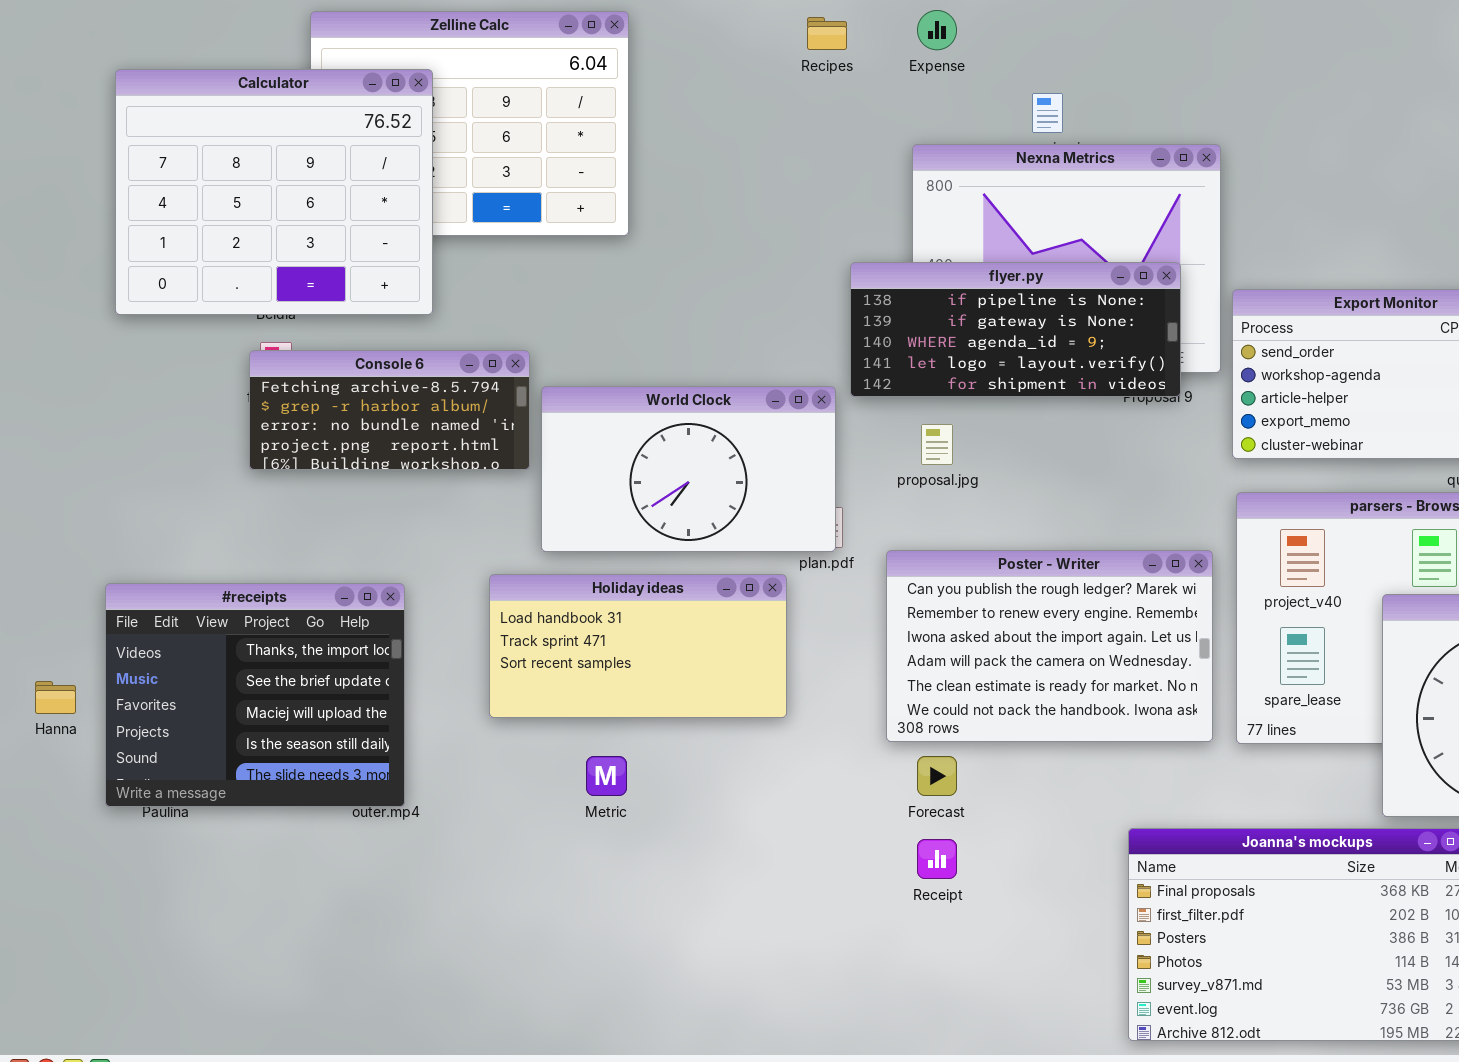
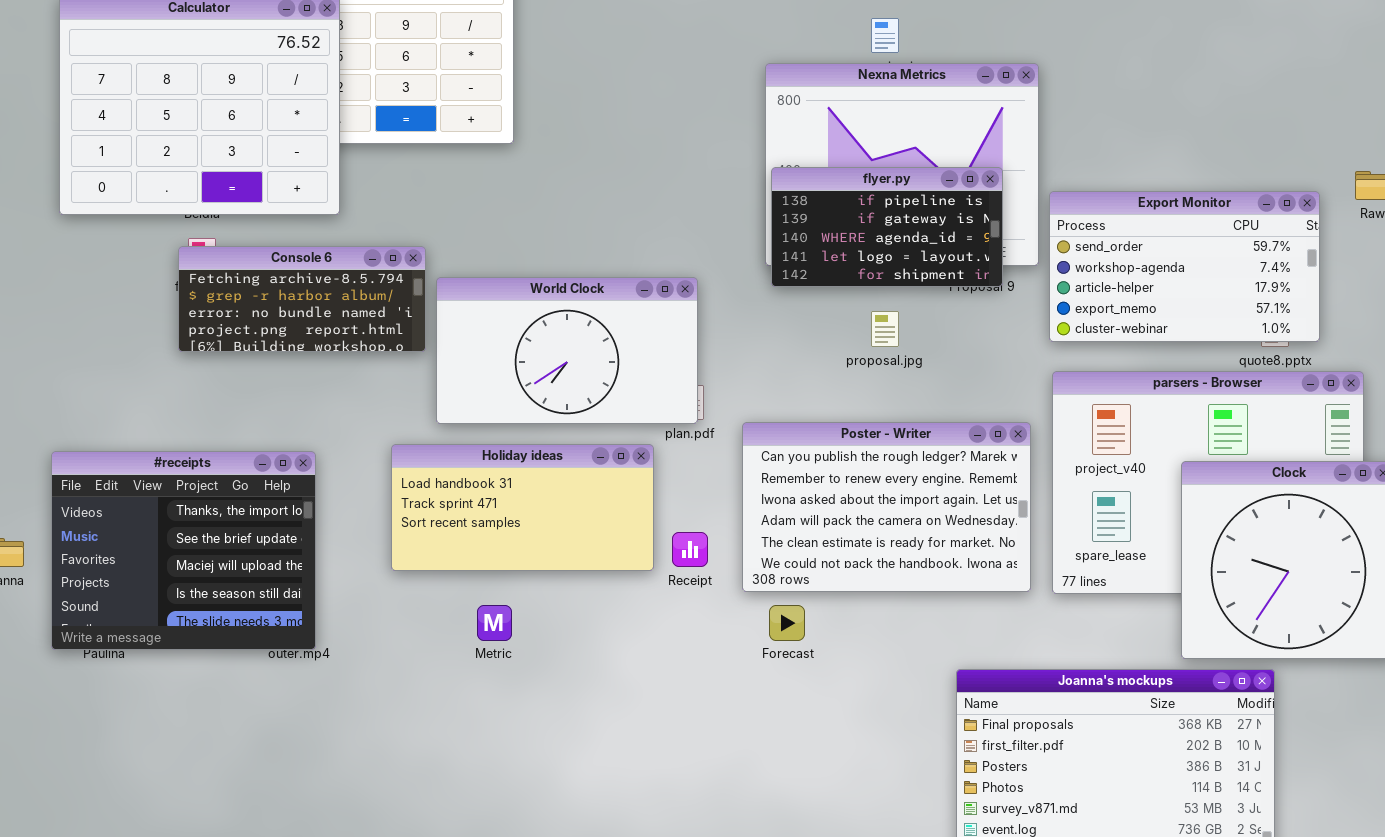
flyer.py: [850,262,1181,397] -> [771,167,1003,287], resized
proposal.jpg: [921,424,953,465] -> [871,311,899,347], moved
Receipt: [917,839,957,879] -> [672,532,708,567], moved

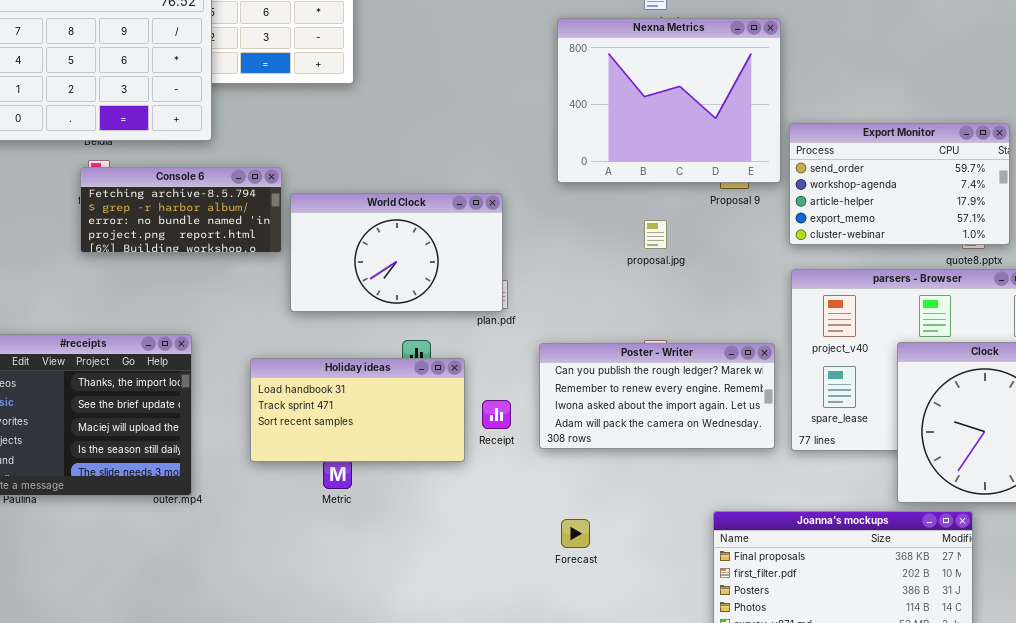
flyer.py: [771,167,1003,287] -> none, closed
Poster - Writer: [742,422,1031,592] -> [539,343,775,449], resized
Holiday ideas: [391,444,654,571] -> [250,358,465,462], moved
Forecast: [769,605,805,641] -> [561,519,590,548], moved

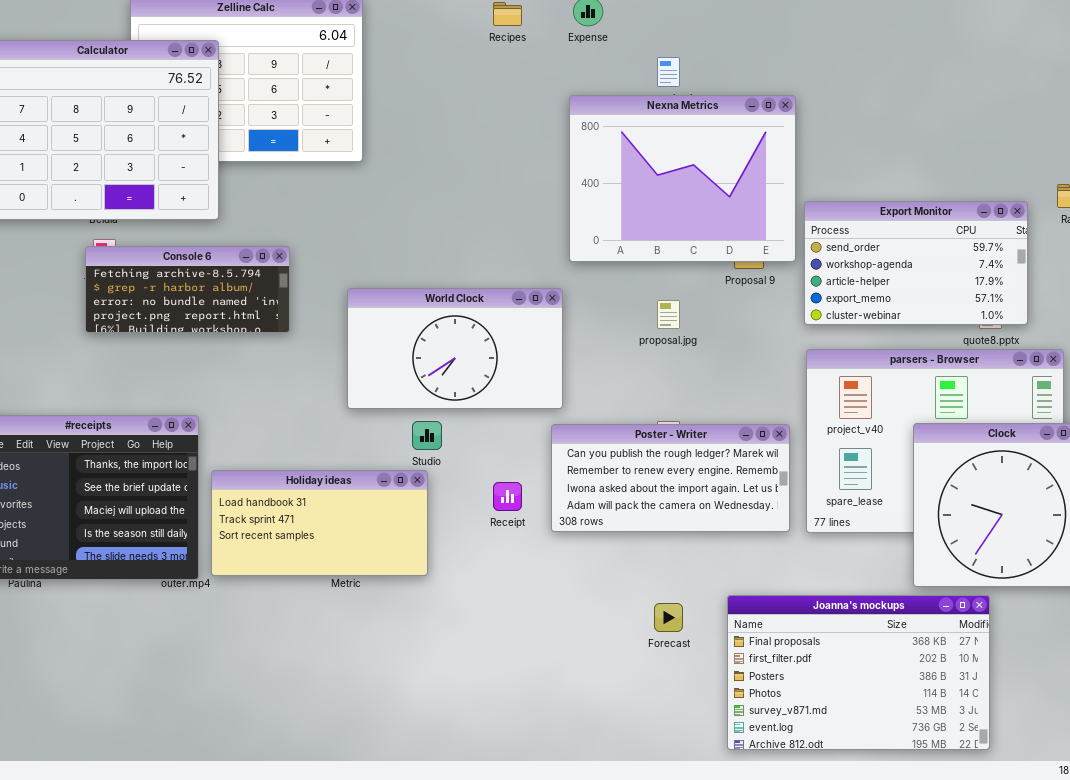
World Clock: [290,193,503,312] -> [347,288,563,409], moved
Holiday ideas: [250,358,465,462] -> [211,470,428,576], moved
Forecast: [561,519,590,548] -> [654,603,683,632], moved

